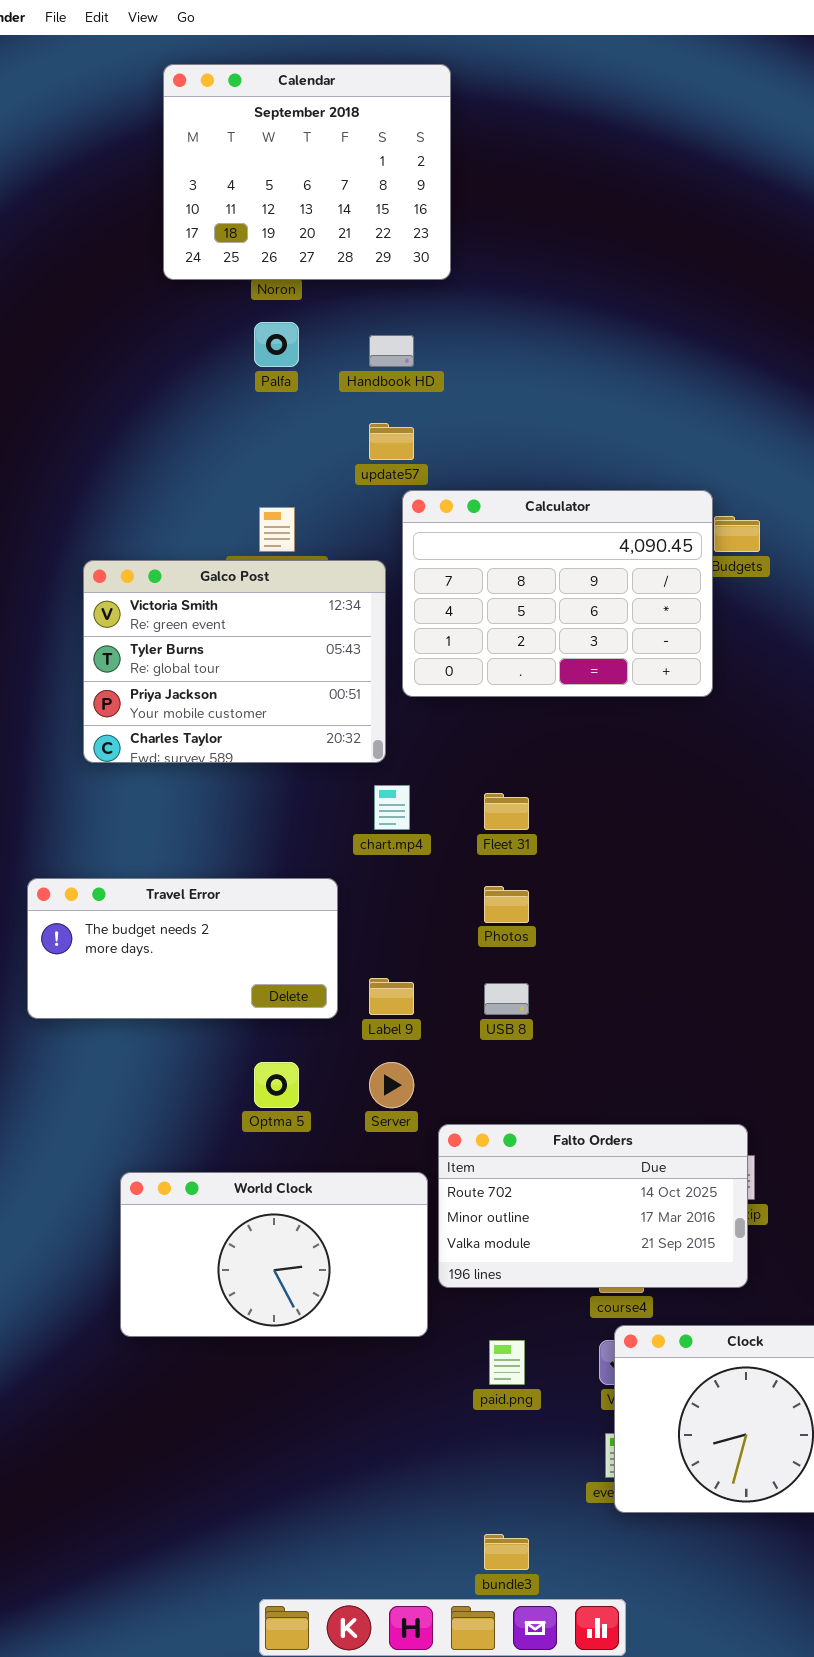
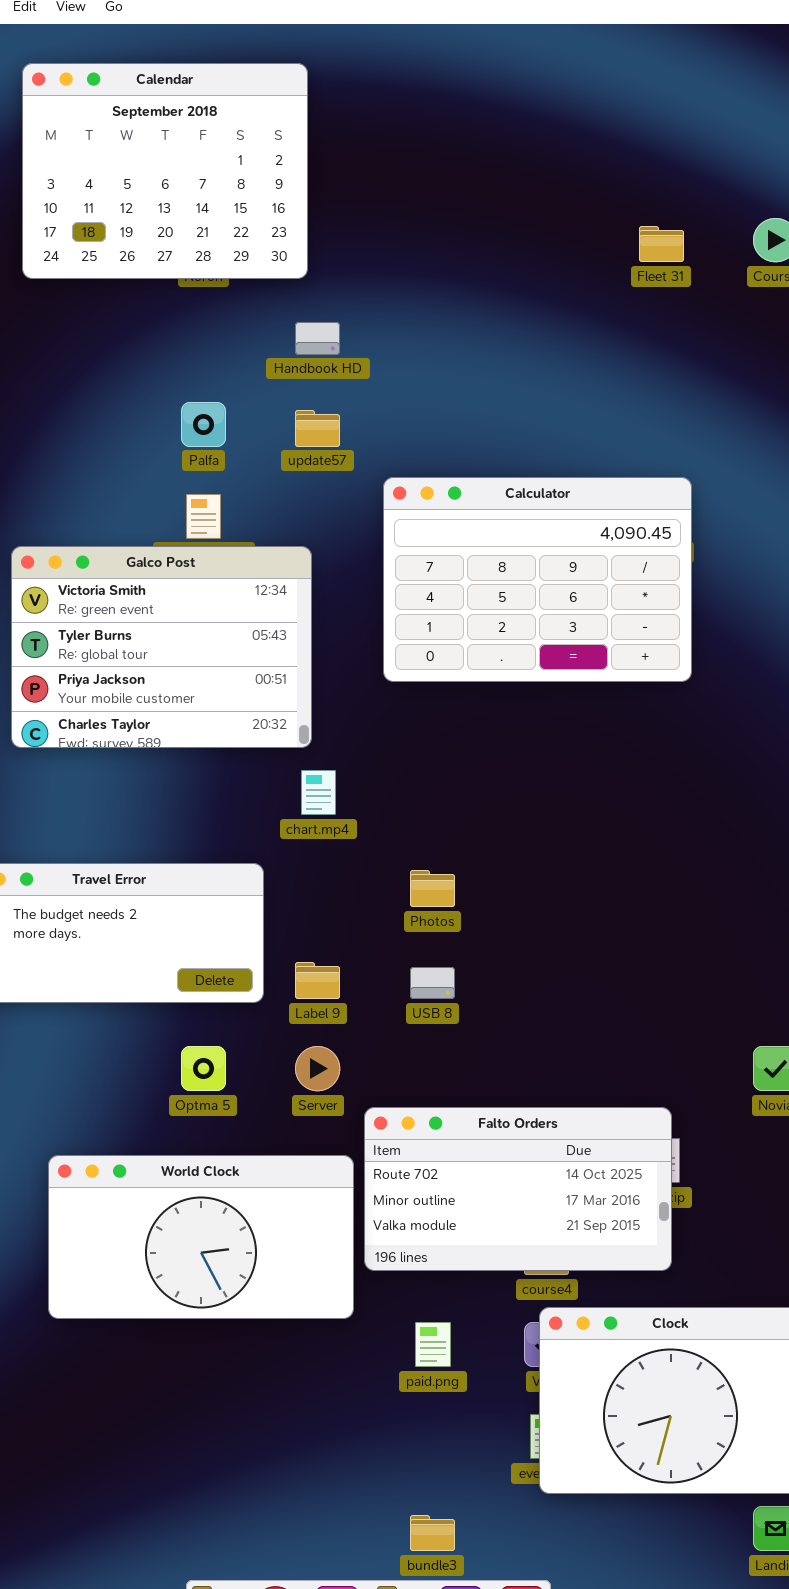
Calendar: [163,64,451,280] -> [22,63,308,279], moved
Palfa: [254,322,299,367] -> [181,402,226,447], moved
Calculator: [402,490,713,697] -> [383,477,692,682], moved
Fleet 31: [484,793,529,830] -> [639,226,684,262], moved

